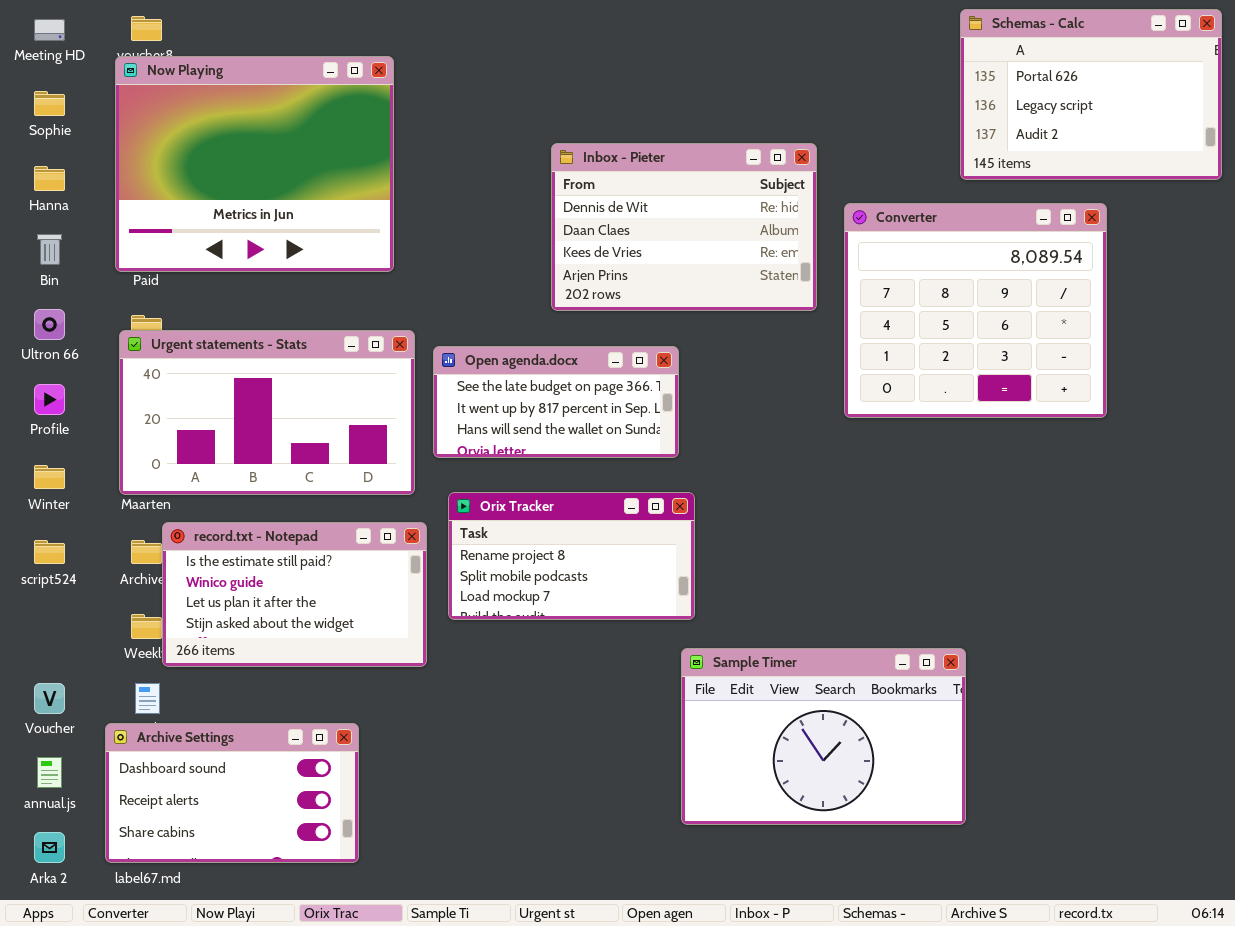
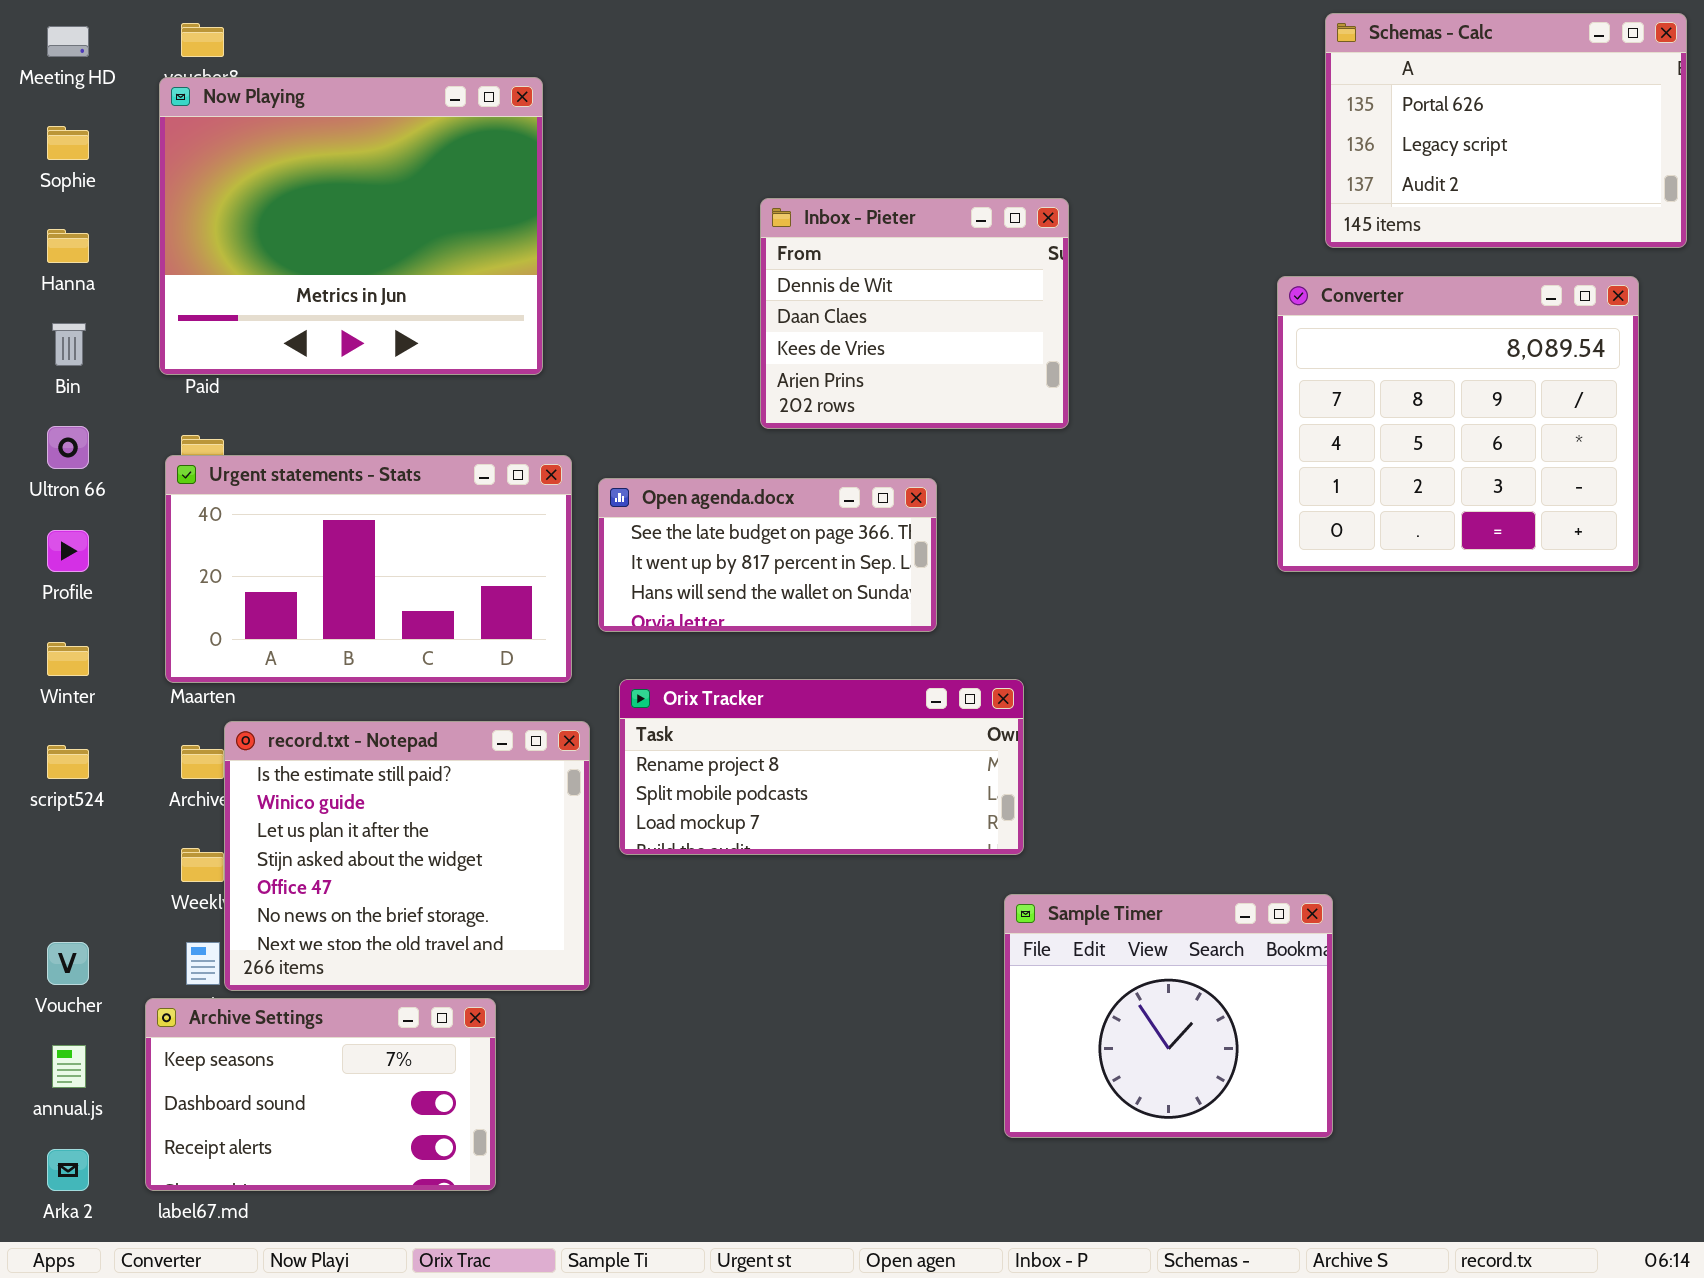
Inbox - Pieter: [551,143,817,311] -> [760,198,1069,429], resized
Converter: [844,203,1107,418] -> [1277,276,1639,572], moved
Orix Tracker: [448,492,695,620] -> [619,679,1024,855], resized
record.txt - Notepad: [162,522,427,667] -> [224,721,590,991], resized
Sample Timer: [681,648,966,825] -> [1004,894,1333,1138], resized
Archive Settings: [105,723,359,863] -> [145,998,496,1191], scrolled up 1 row

